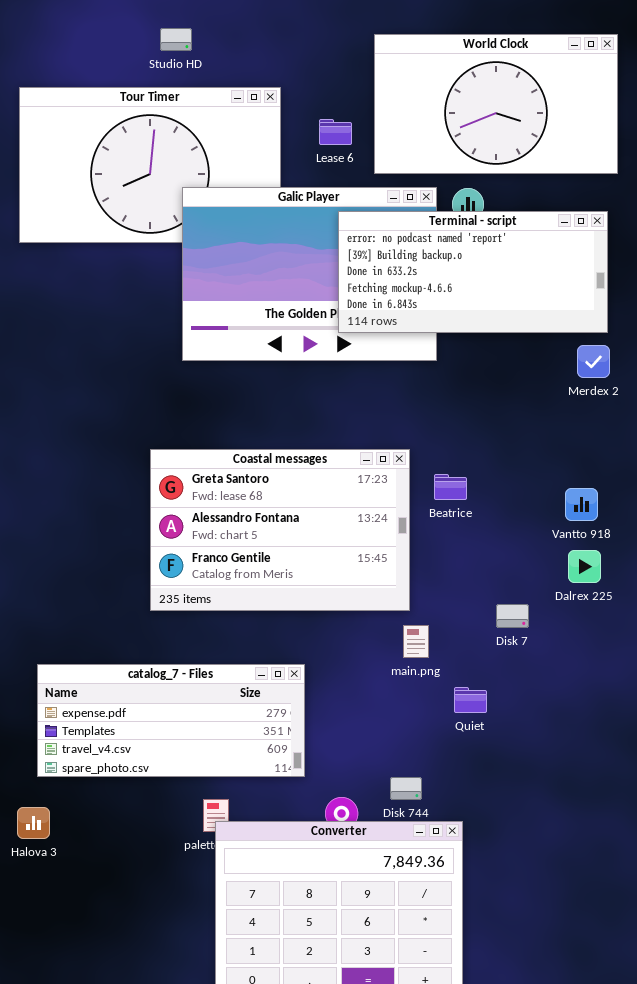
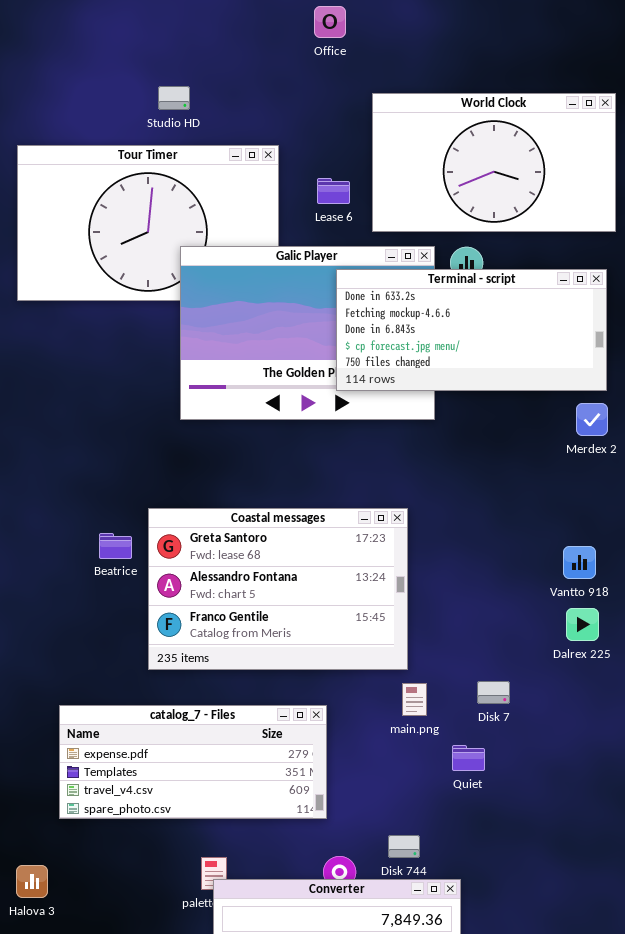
Terminal - script: [338,211,608,333] -> [336,269,607,391], scrolled down 2 rows
Beatrice: [434,474,467,500] -> [99,533,132,559], moved
Disk 7: [496,604,529,628] -> [477,681,510,704], moved
catalog_7 - Files: [37,664,305,777] -> [59,705,327,819], moved

